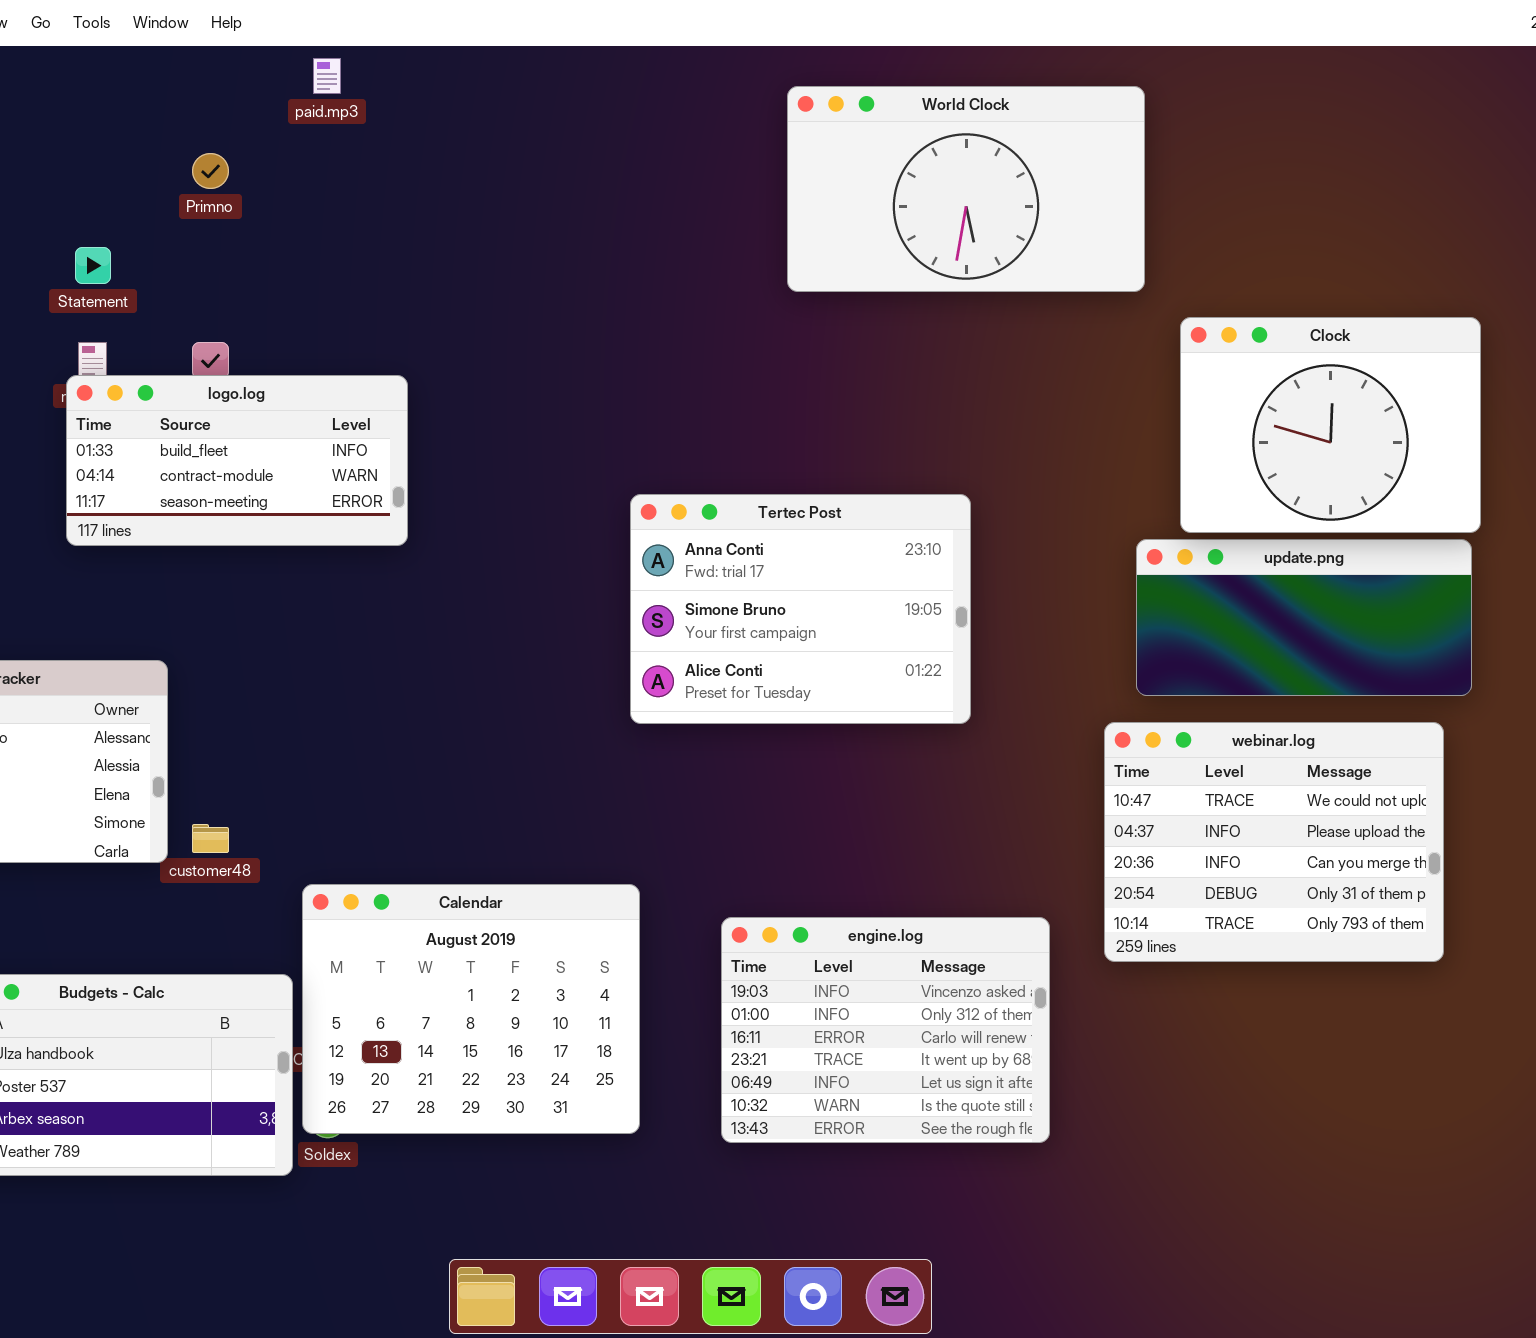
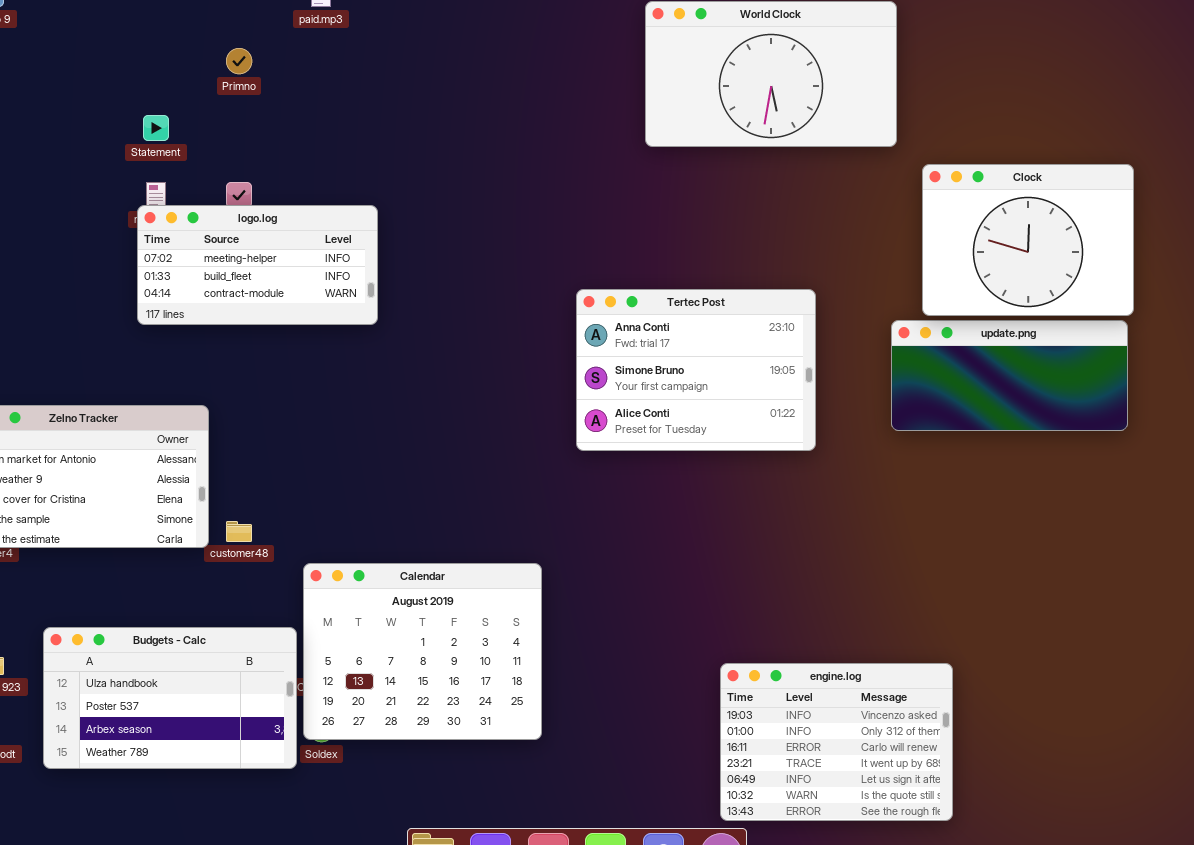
logo.log: [66,375,408,546] -> [137,205,378,325], scrolled up 1 row
Tertec Post: [630,494,971,724] -> [576,289,816,451], moved
webinar.log: [1104,722,1444,962] -> none, closed
engine.log: [721,917,1050,1143] -> [720,663,953,821], moved

